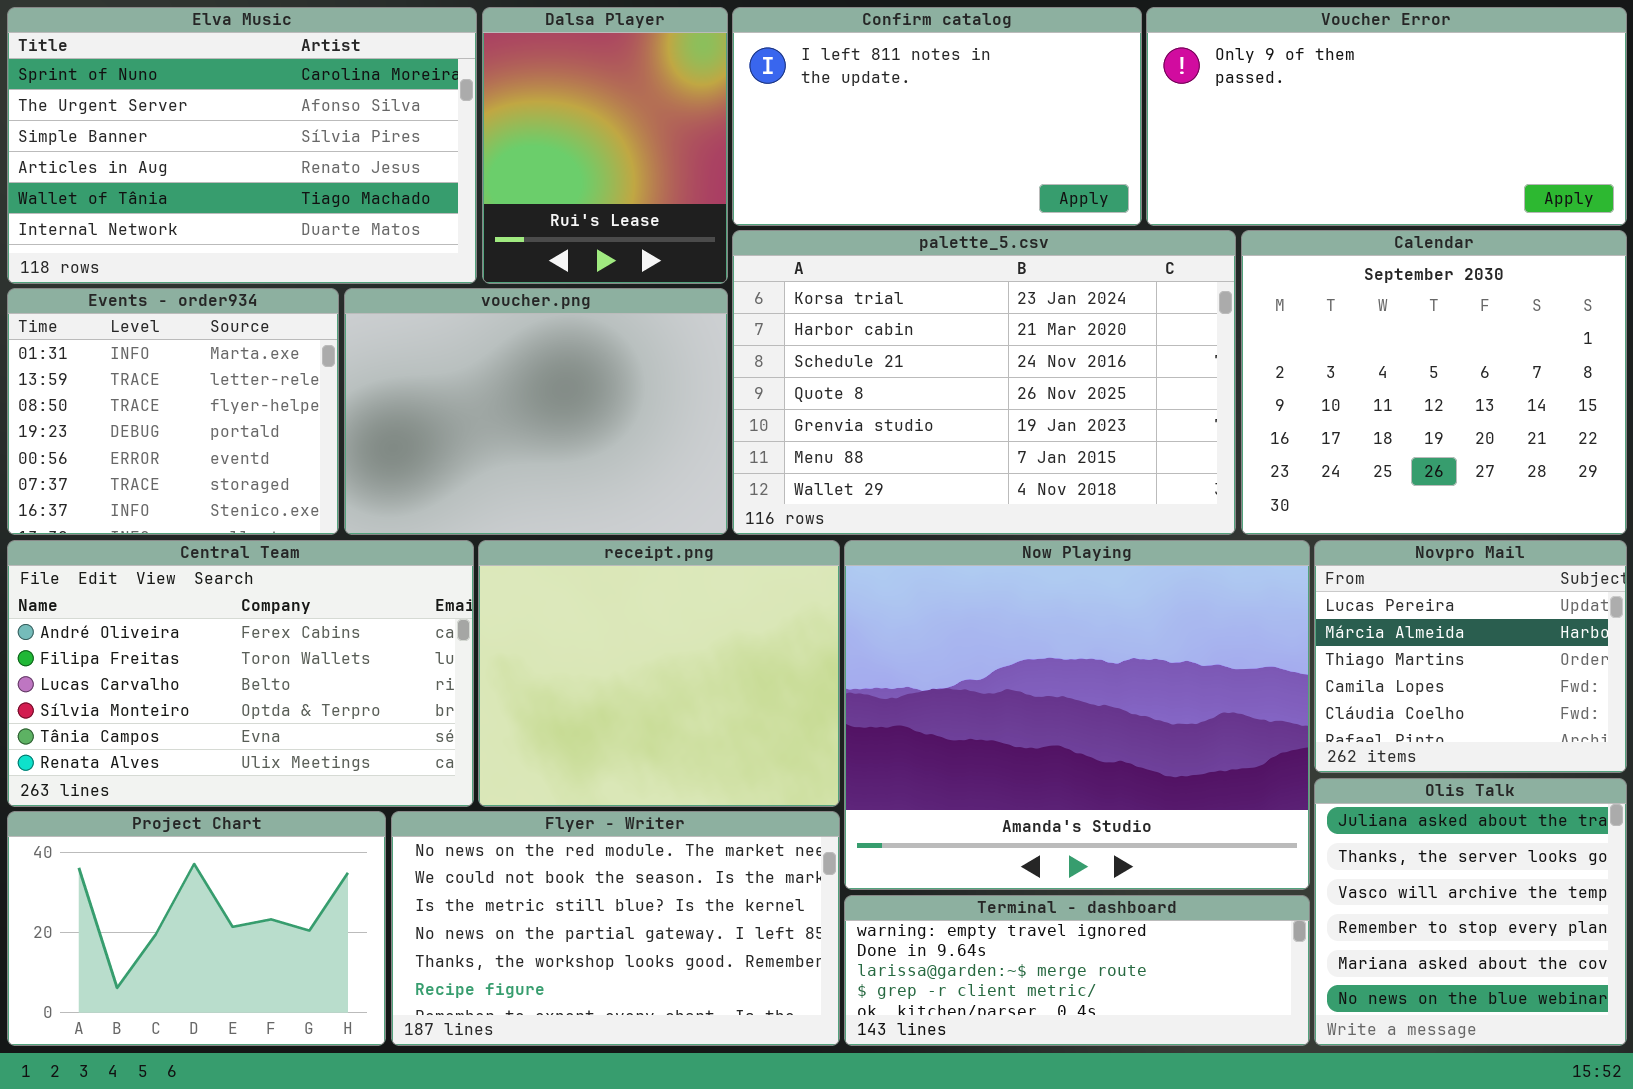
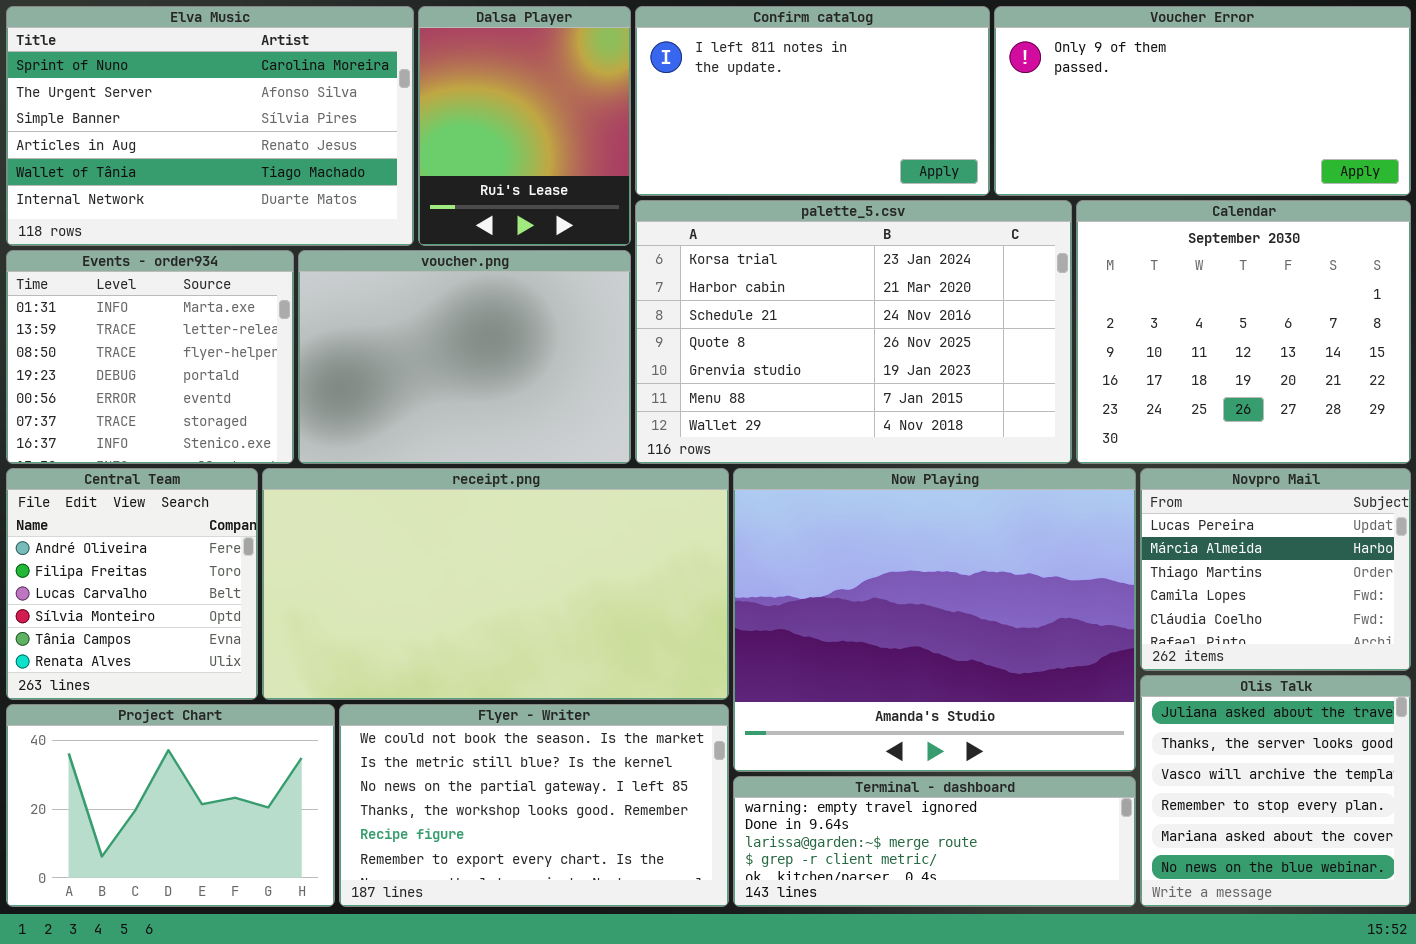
Central Team: [7,540,474,807] -> [6,468,258,700], resized
receipt.png: [478,540,840,807] -> [262,468,729,700], resized
Flyer - Writer: [391,811,840,1046] -> [339,704,729,907], scrolled down 1 row

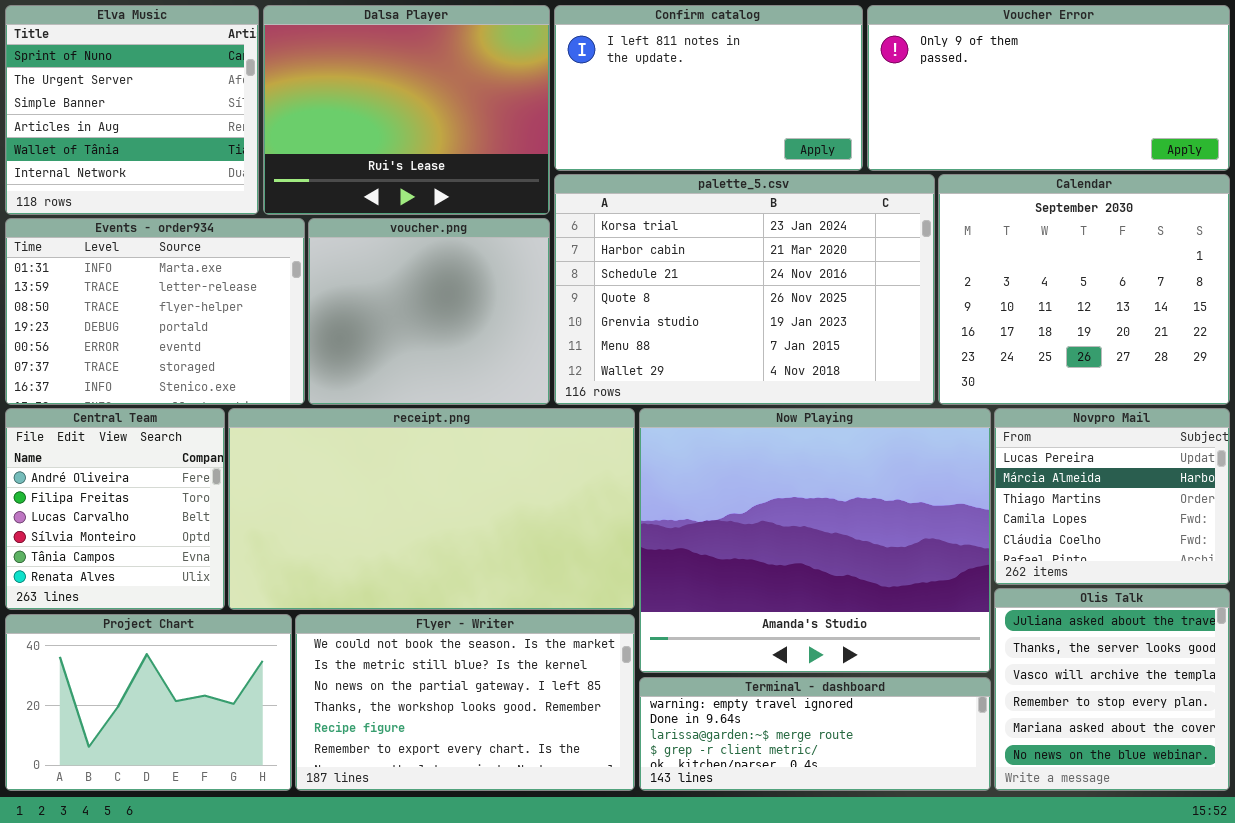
Elva Music: [6,6,414,246] -> [5,5,259,215], resized
Dalsa Player: [418,6,631,246] -> [263,5,550,215], resized
Events - order934: [6,250,294,464] -> [5,218,305,405], resized
voucher.png: [298,250,631,464] -> [308,218,550,405], resized

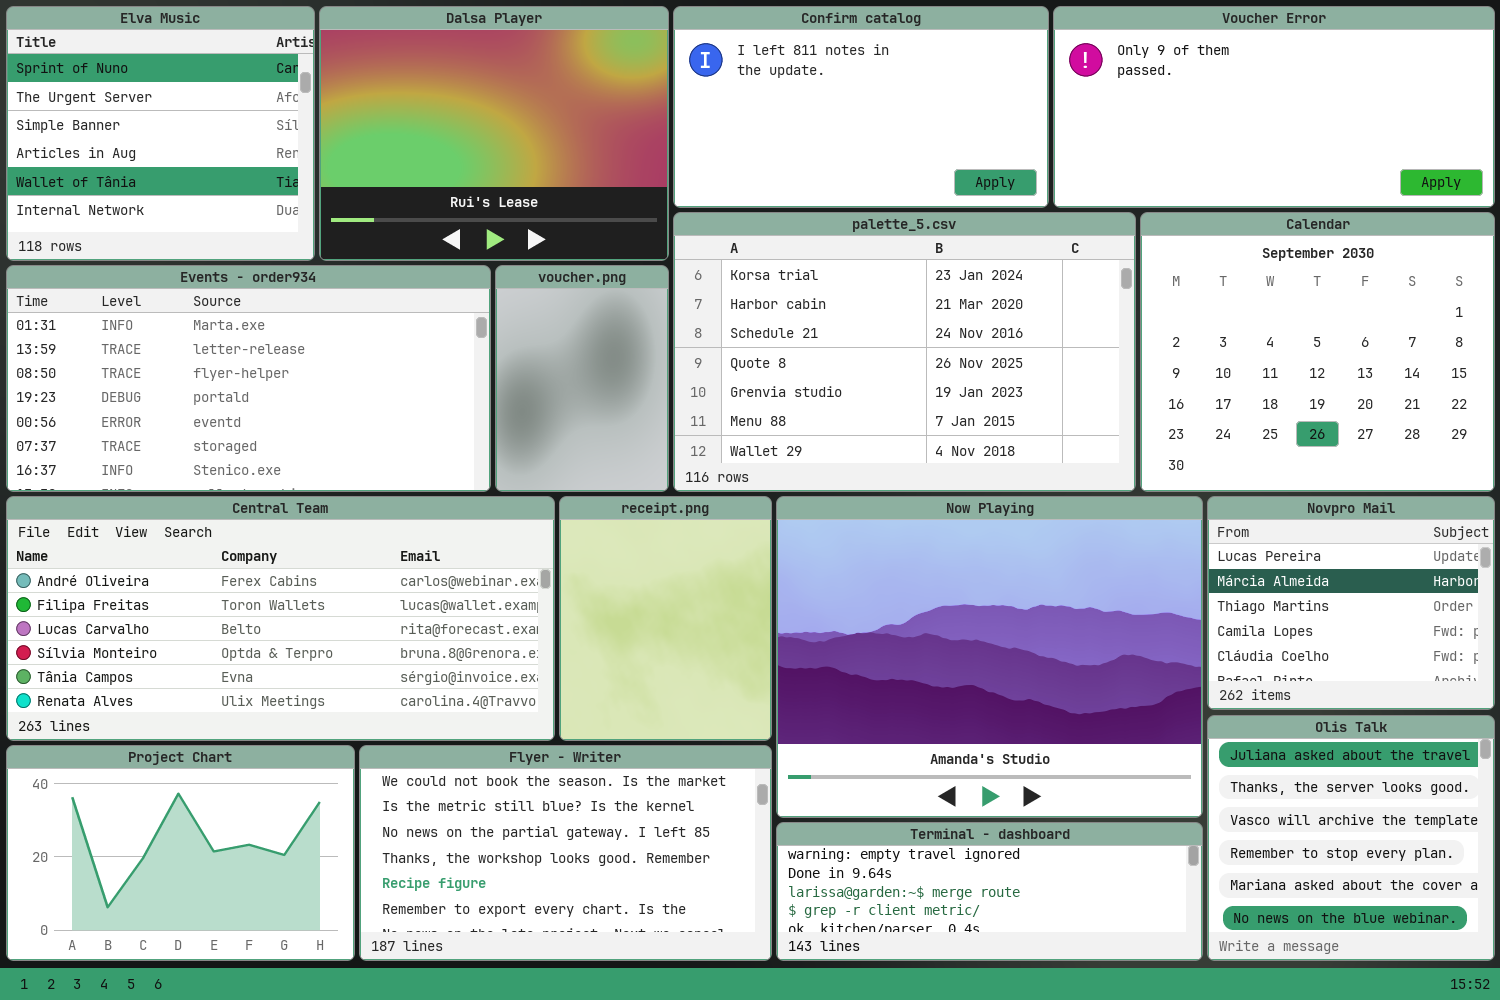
Events - order934: [5,218,305,405] -> [6,265,491,492], resized
voucher.png: [308,218,550,405] -> [495,265,669,492], resized
Central Team: [5,408,225,610] -> [6,496,555,741], resized
receipt.png: [228,408,635,610] -> [559,496,772,741], resized

